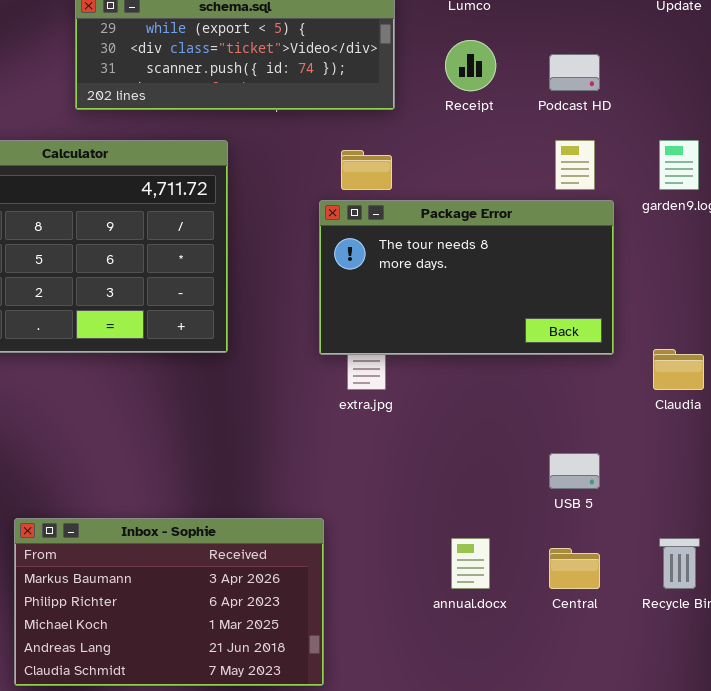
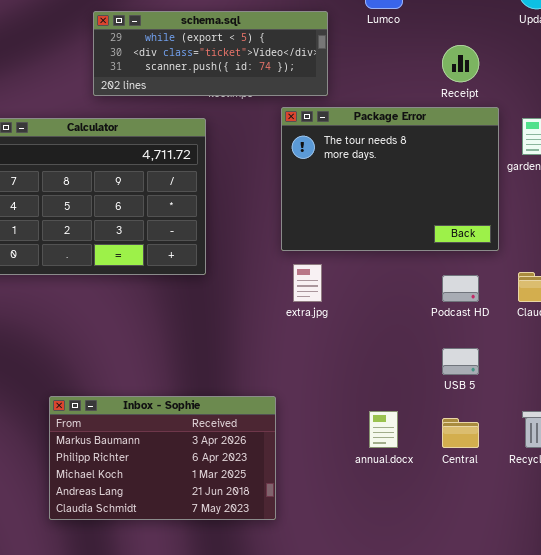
Receipt: [445,40,496,91] -> [442,45,479,82], moved
Podcast HD: [549,54,600,91] -> [442,275,479,302], moved
Package Error: [319,200,614,355] -> [281,107,499,251], moved, resized

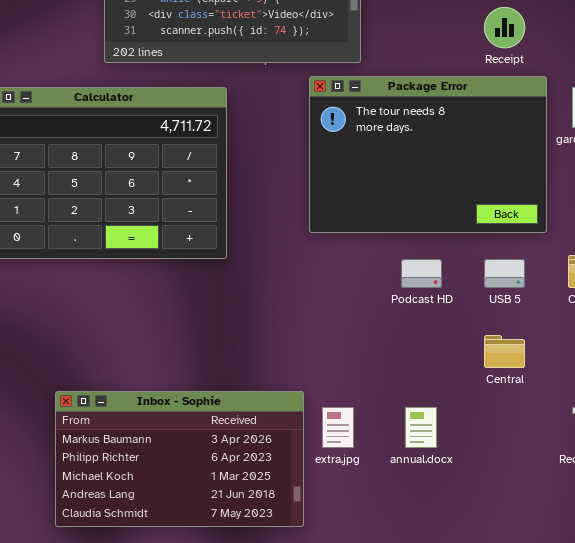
extra.jpg: [293,264,322,302] -> [322,407,354,448], moved
Podcast HD: [442,275,479,302] -> [401,259,442,288], moved
USB 5: [442,348,479,375] -> [484,259,525,288], moved
Central: [442,418,479,448] -> [484,335,525,368], moved

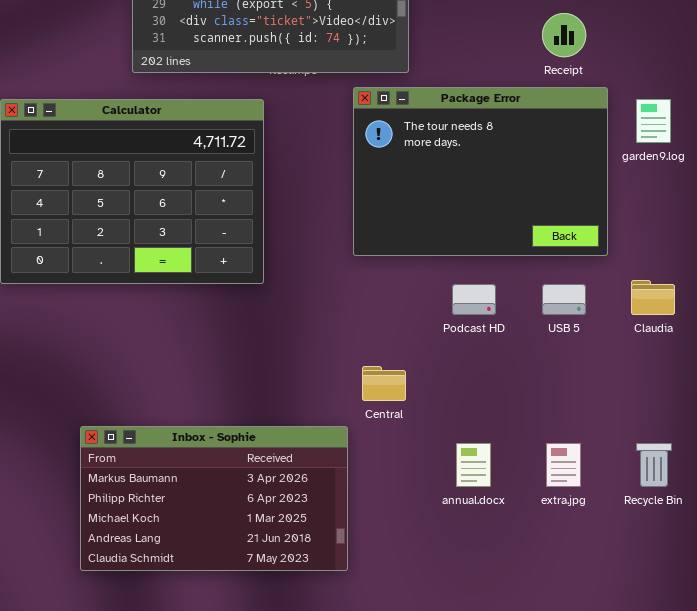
Central: [484,335,525,368] -> [362,366,406,401], moved
extra.jpg: [322,407,354,448] -> [546,443,581,487], moved

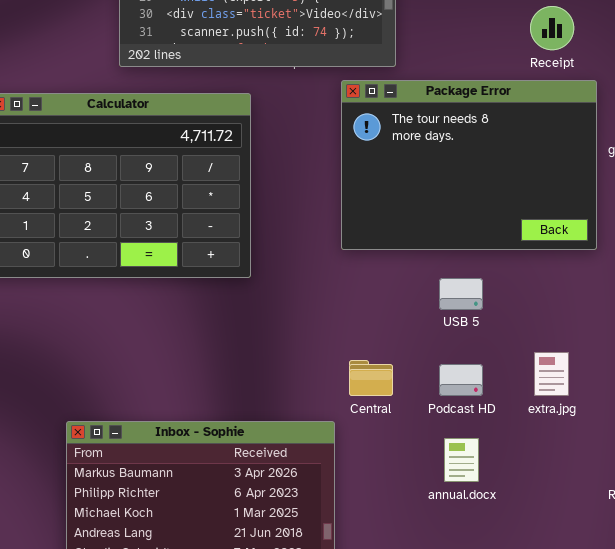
Podcast HD: [452,284,496,315] -> [439,364,483,396], moved
USB 5: [542,284,586,315] -> [439,278,483,310], moved
extra.jpg: [546,443,581,487] -> [534,352,569,396], moved

